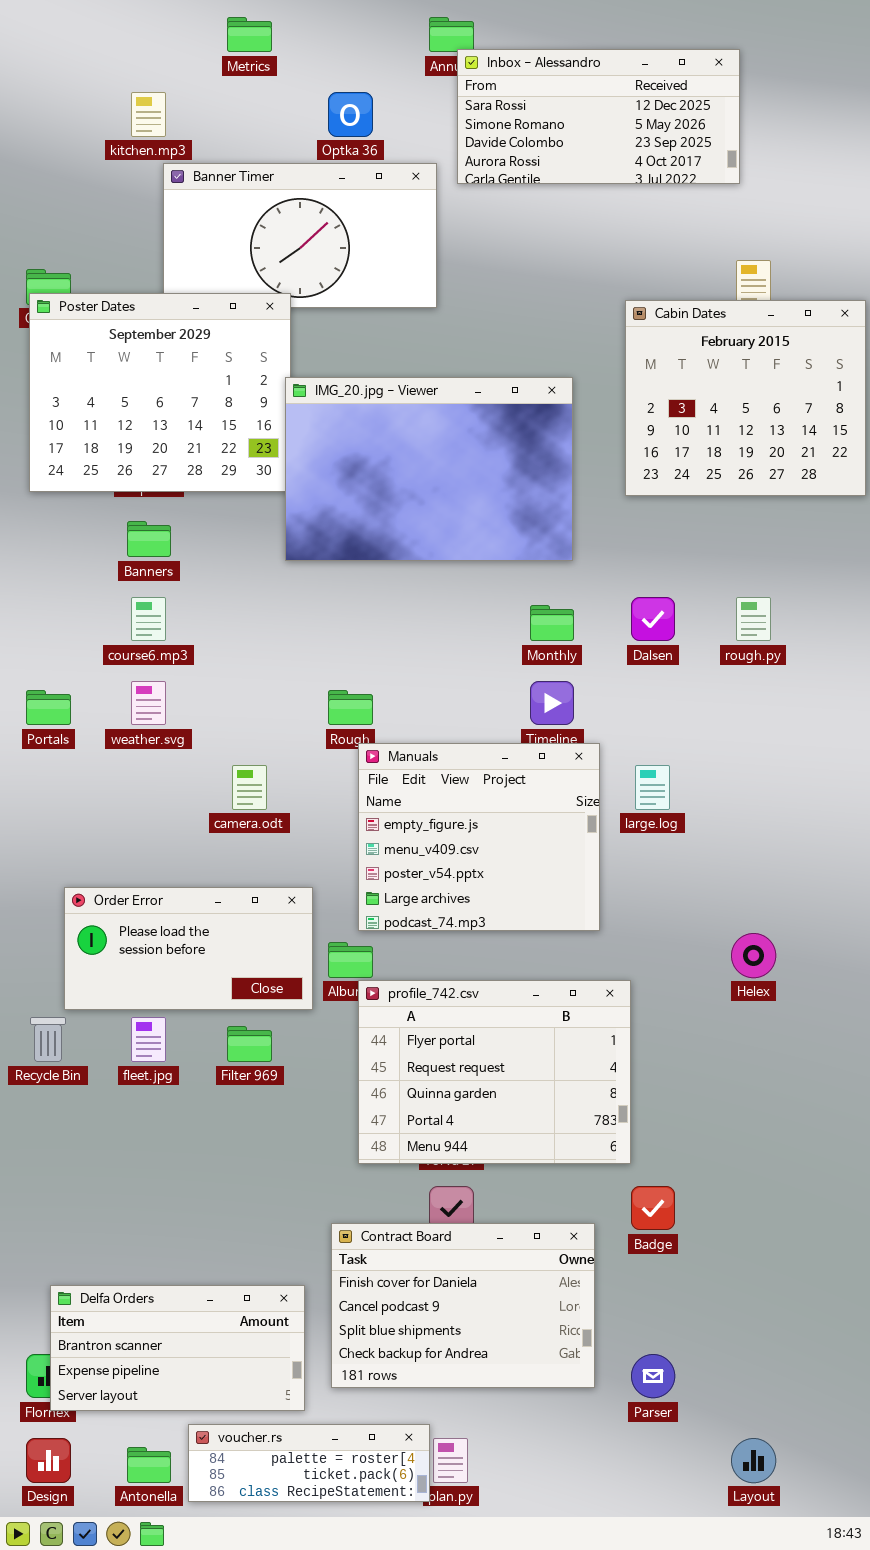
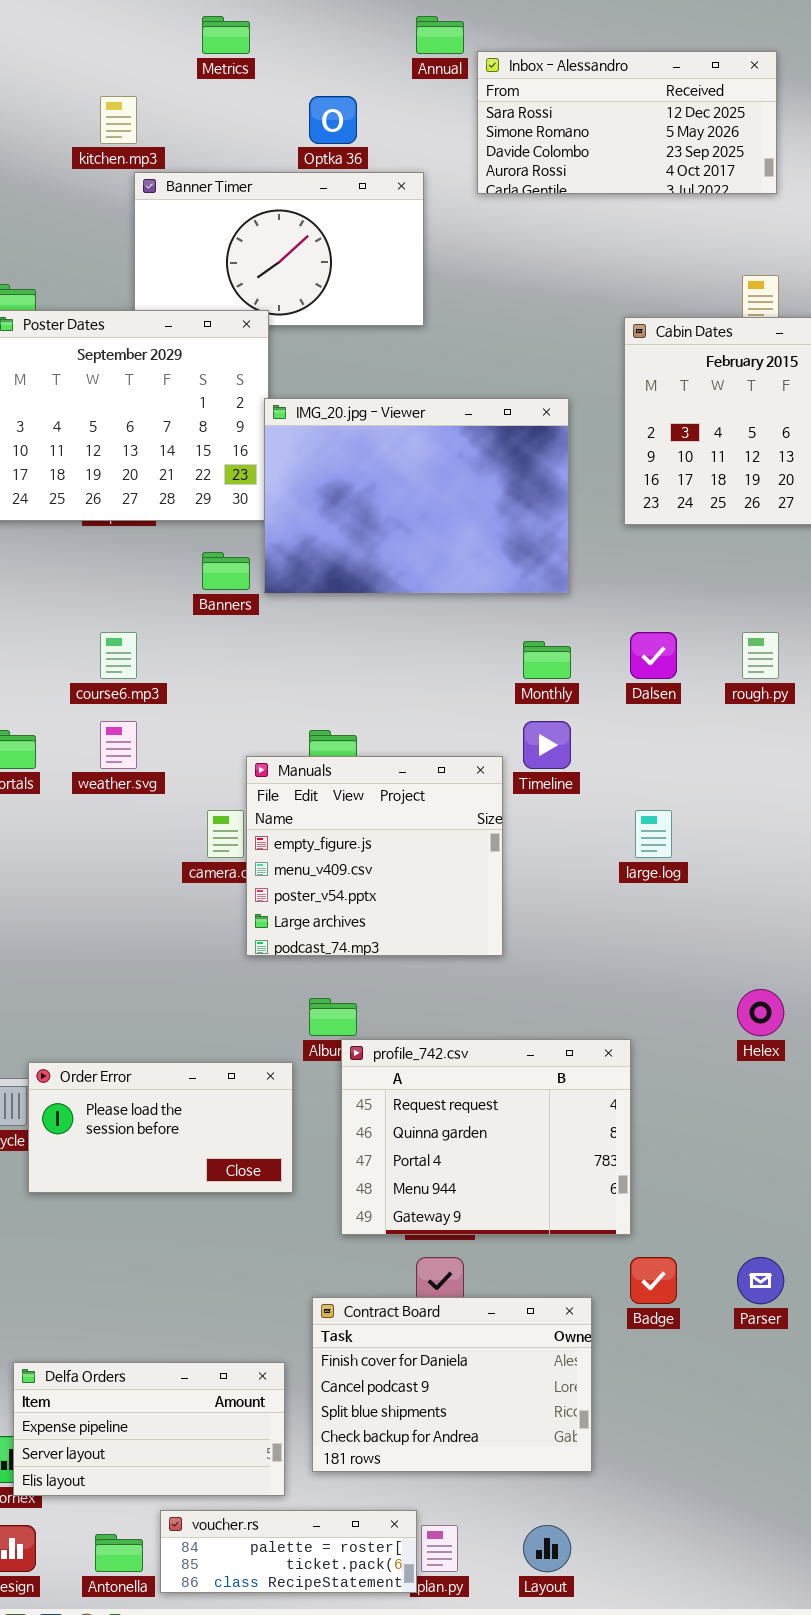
Inbox - Alessandro: [457,49,740,184] -> [477,51,777,194], moved
Banners: [127,521,171,557] -> [202,552,250,590], moved
Manuals: [358,743,600,931] -> [246,756,503,956], moved
Order Error: [64,887,313,1010] -> [28,1062,293,1193], moved
profile_742.csv: [358,980,631,1164] -> [341,1039,631,1235], scrolled down 1 row
Delfa Orders: [50,1285,305,1411] -> [13,1362,285,1496], scrolled down 1 row
Parser: [631,1354,675,1398] -> [737,1257,784,1304], moved
Layout: [731,1438,776,1483] -> [523,1525,571,1572], moved

